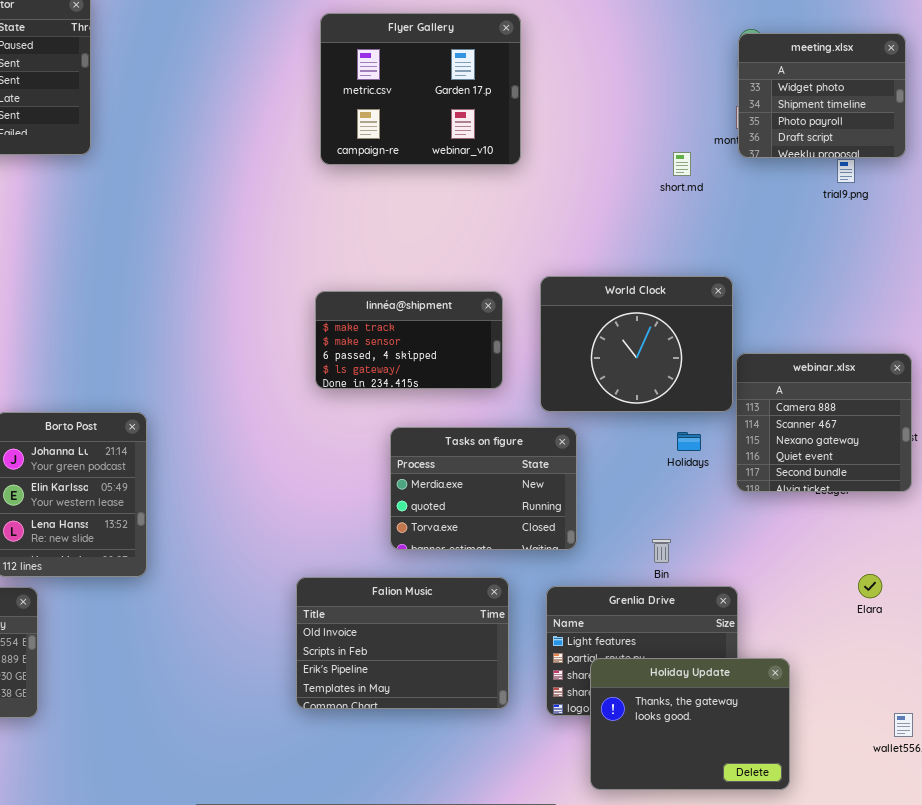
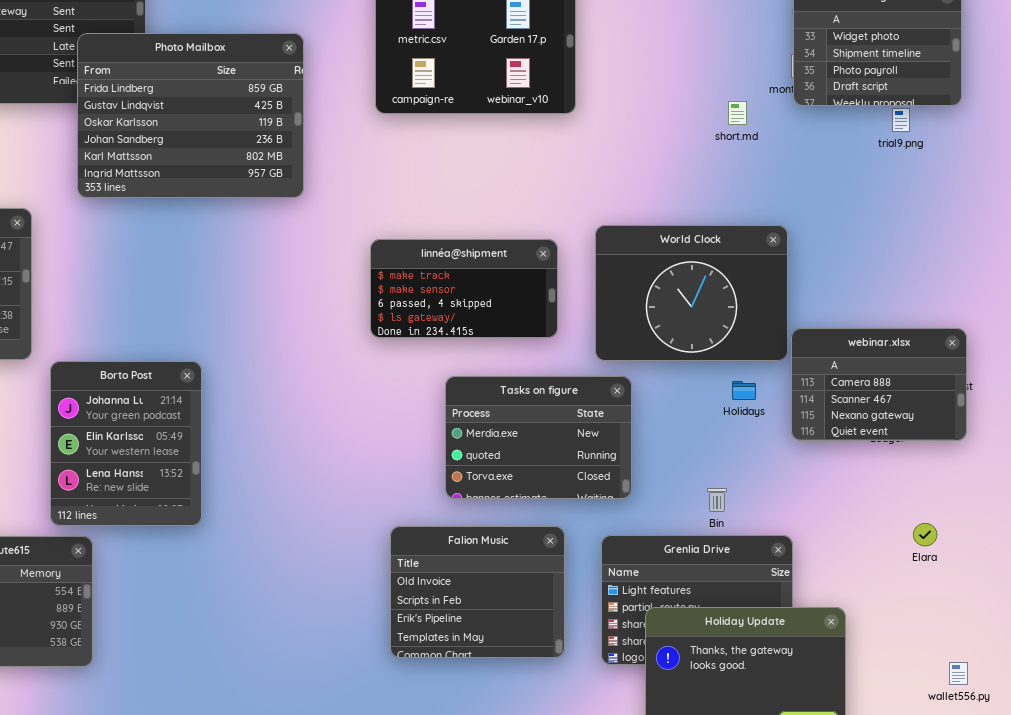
Photo Mailbox: none -> [77,33,304,198], opened
webinar.xlsx: [736,353,912,492] -> [791,328,967,441], resized
Falion Music: [296,577,509,709] -> [390,526,565,658], resized

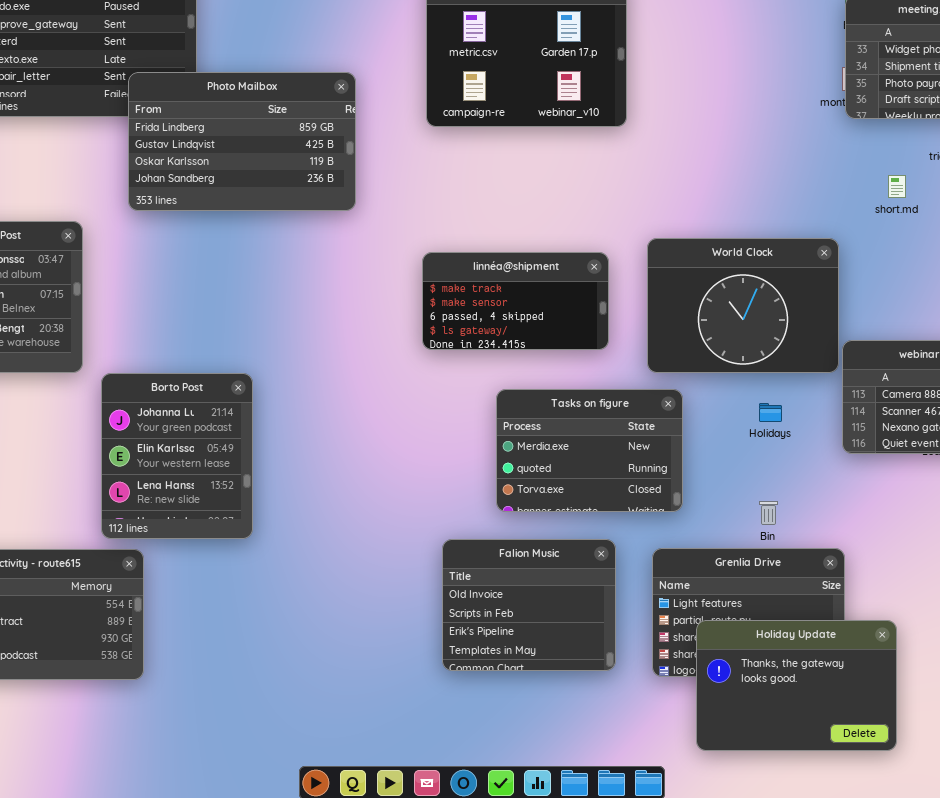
Photo Mailbox: [77,33,304,198] -> [128,72,356,211], resized
short.md: [728,101,747,125] -> [888,175,906,198], moved
Holidays: [732,381,756,400] -> [759,403,782,422], moved

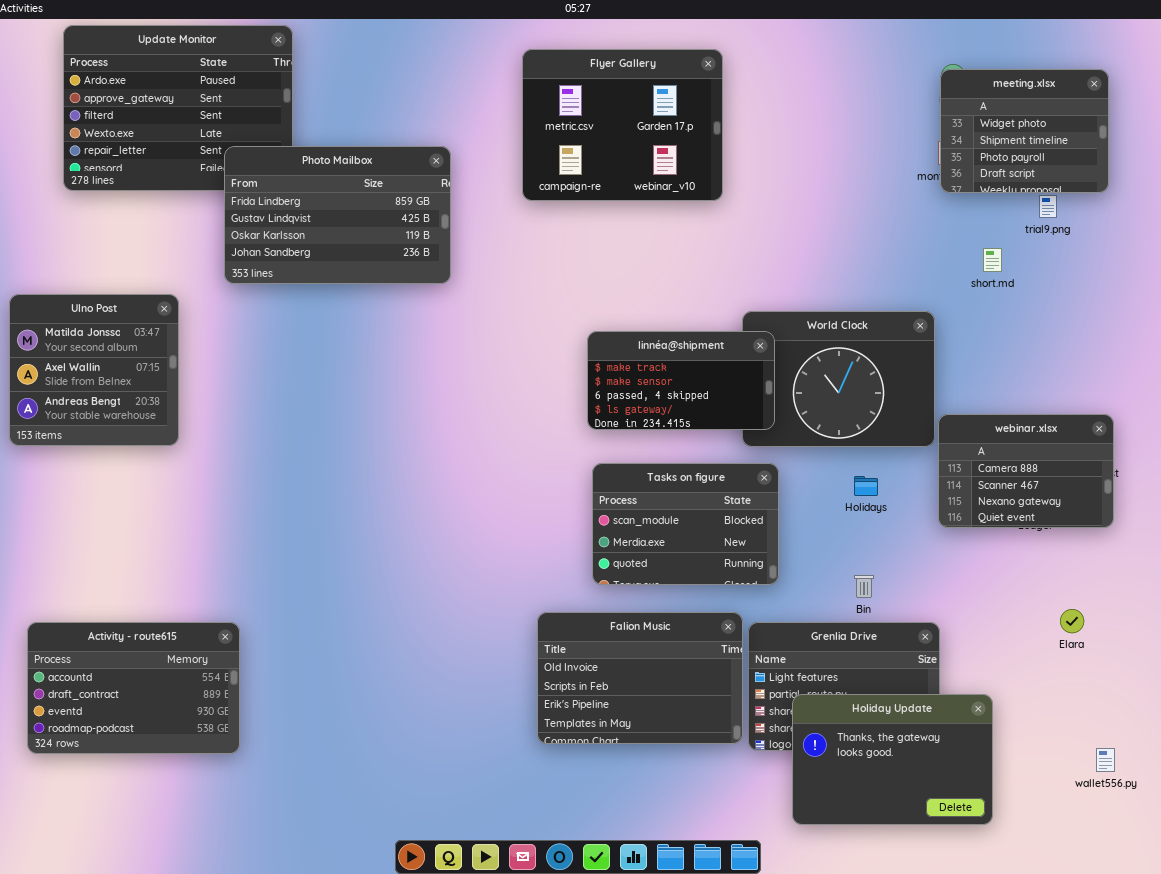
linnéa@shipment: [422,252,609,350] -> [587,331,775,430], moved
Borto Post: [101,373,253,539] -> none, closed
Tasks on figure: [496,389,683,512] -> [592,463,779,585], scrolled up 1 row
Falion Music: [442,539,616,671] -> [537,612,743,744], resized

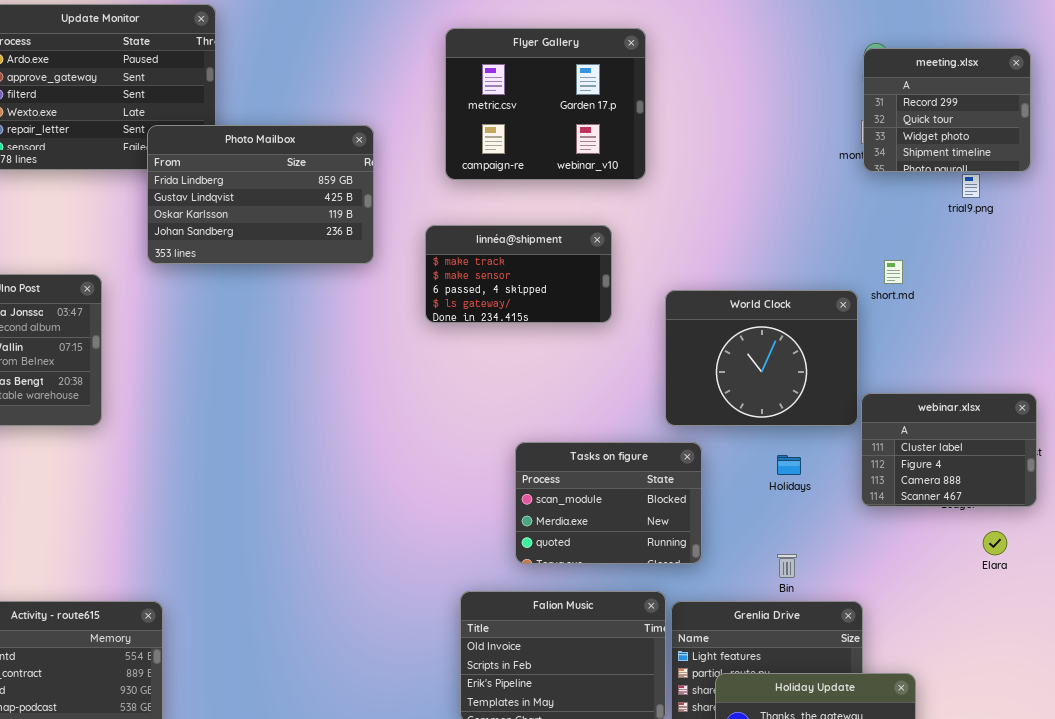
meeting.xlsx: [940,69,1109,193] -> [863,48,1031,172], scrolled up 2 rows
short.md: [983,248,1002,272] -> [884,260,903,284], moved
linnéa@shipment: [587,331,775,430] -> [425,225,612,323], moved
webinar.xlsx: [938,414,1114,528] -> [861,393,1037,507], scrolled up 2 rows
Elara: [1060,609,1084,633] -> [983,531,1007,555], moved

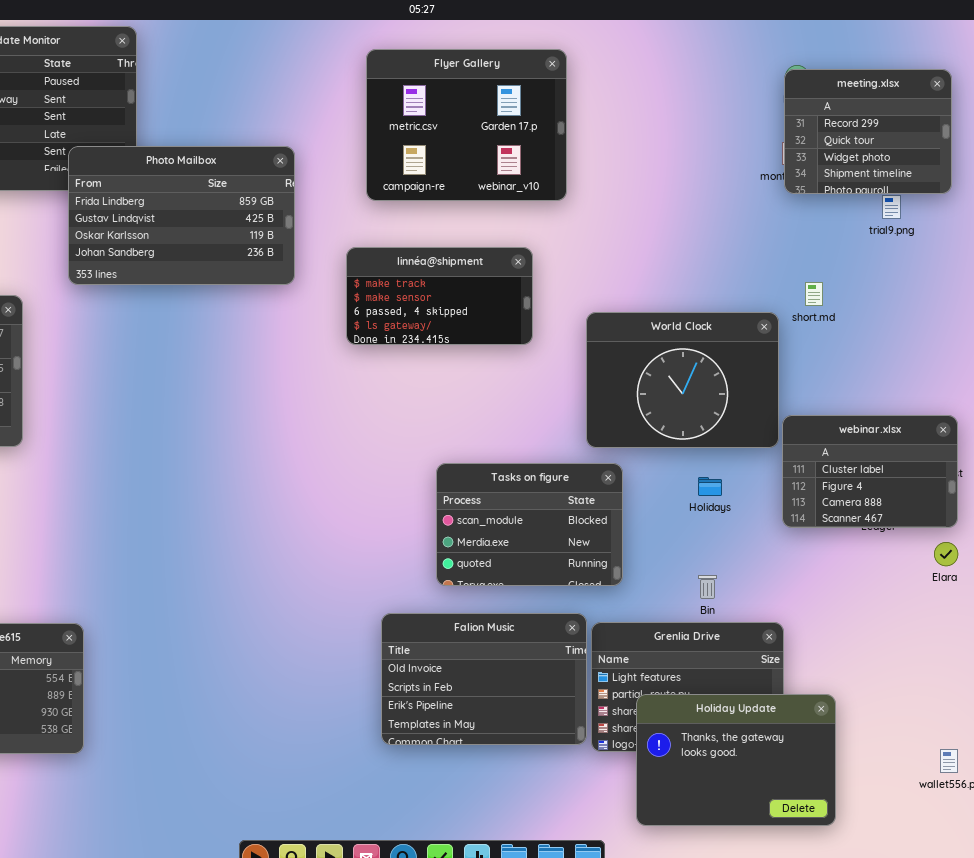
Elara: [983,531,1007,555] -> [934,542,958,566], moved

